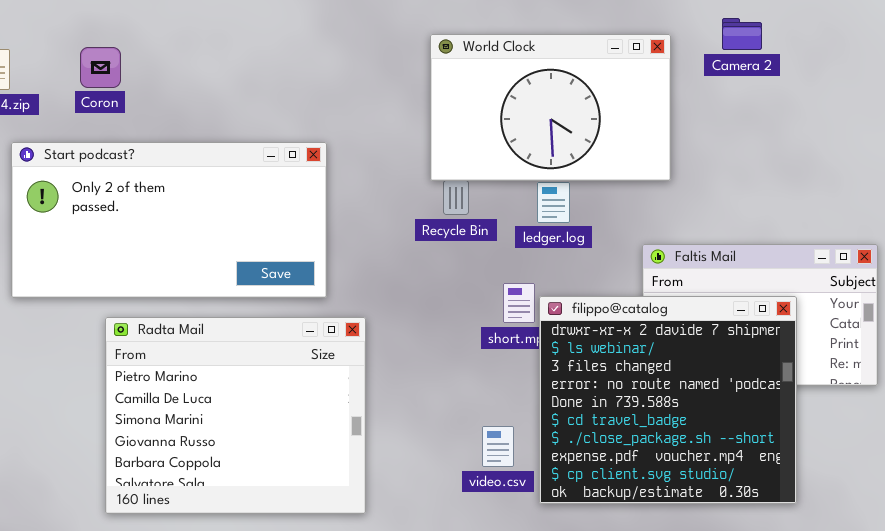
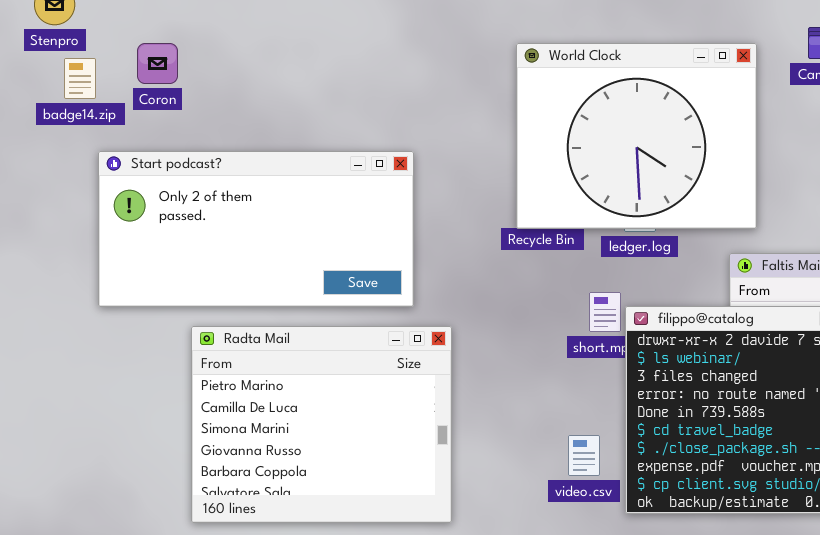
World Clock: [430,34,671,181] -> [516,43,757,229], resized
Coron: [80,47,121,88] -> [137,43,178,84], moved

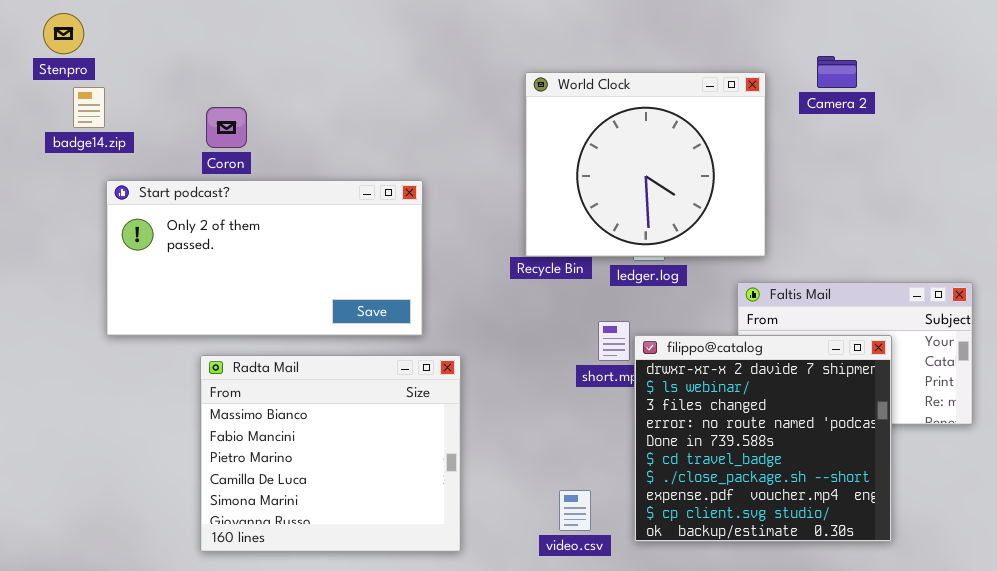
Coron: [137,43,178,84] -> [206,107,247,148], moved
Radta Mail: [191,326,452,523] -> [200,355,461,552], scrolled up 2 rows
video.csv: [568,435,600,476] -> [559,490,591,531], moved

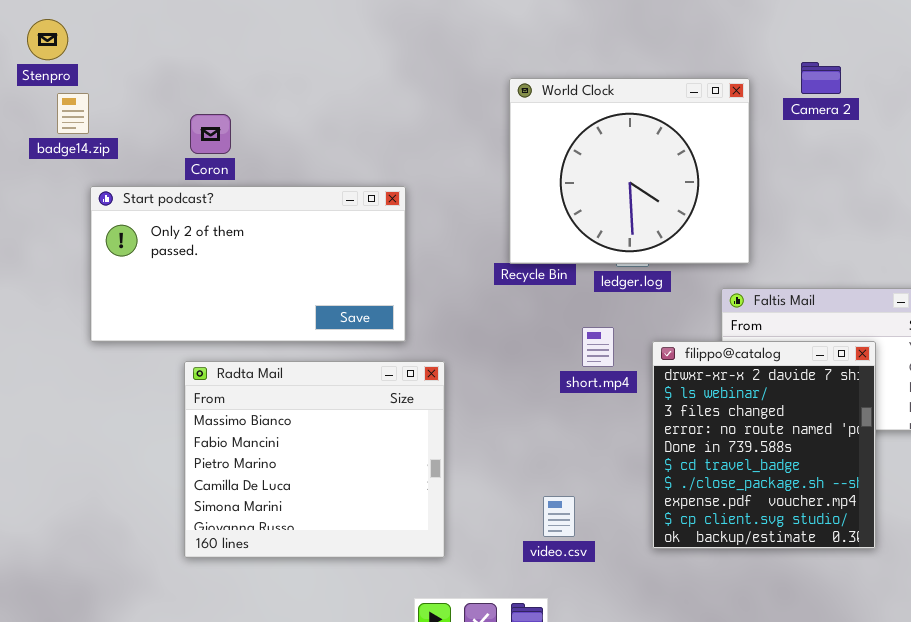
filippo@catalog: [634,335,892,542] -> [652,341,876,549], resized

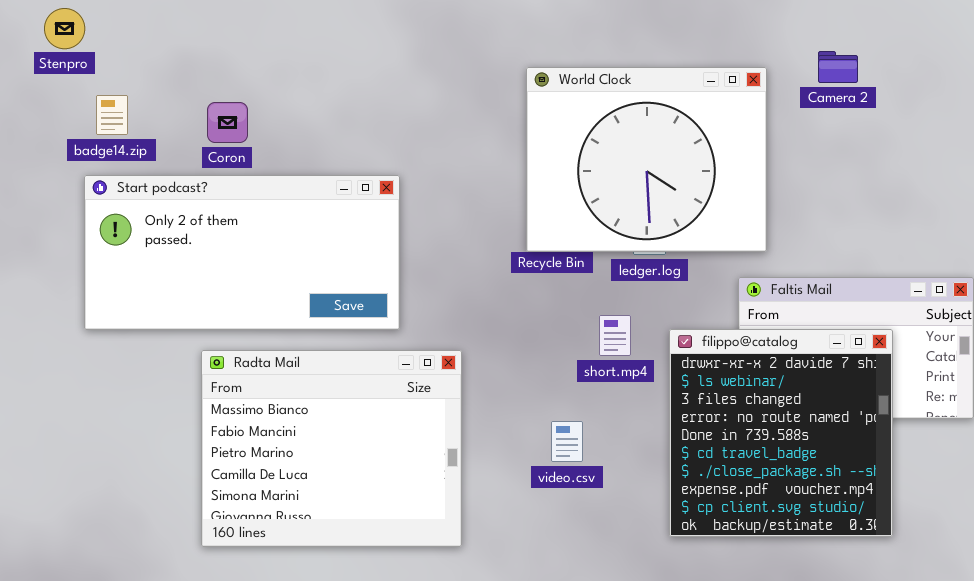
badge14.zip: [57,93,89,134] -> [96,95,128,135], moved
Start podcast?: [90,186,406,342] -> [84,175,400,330], moved
video.csv: [543,496,575,537] -> [551,421,583,462], moved

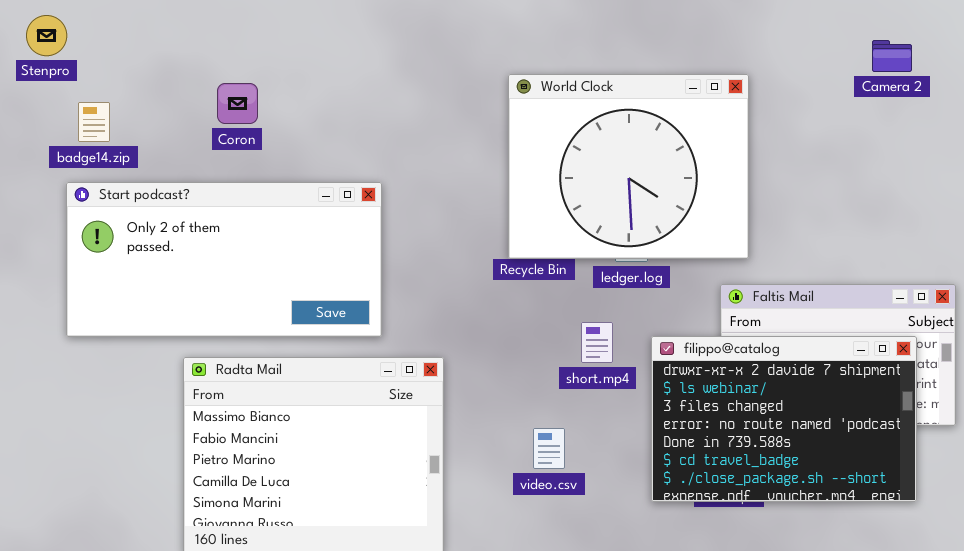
Camera 2: [818,51,858,83] -> [872,40,912,72], moved
Coron: [207,102,248,143] -> [217,83,258,124], moved
filippo@catalog: [669,329,893,537] -> [651,336,917,502], resized

